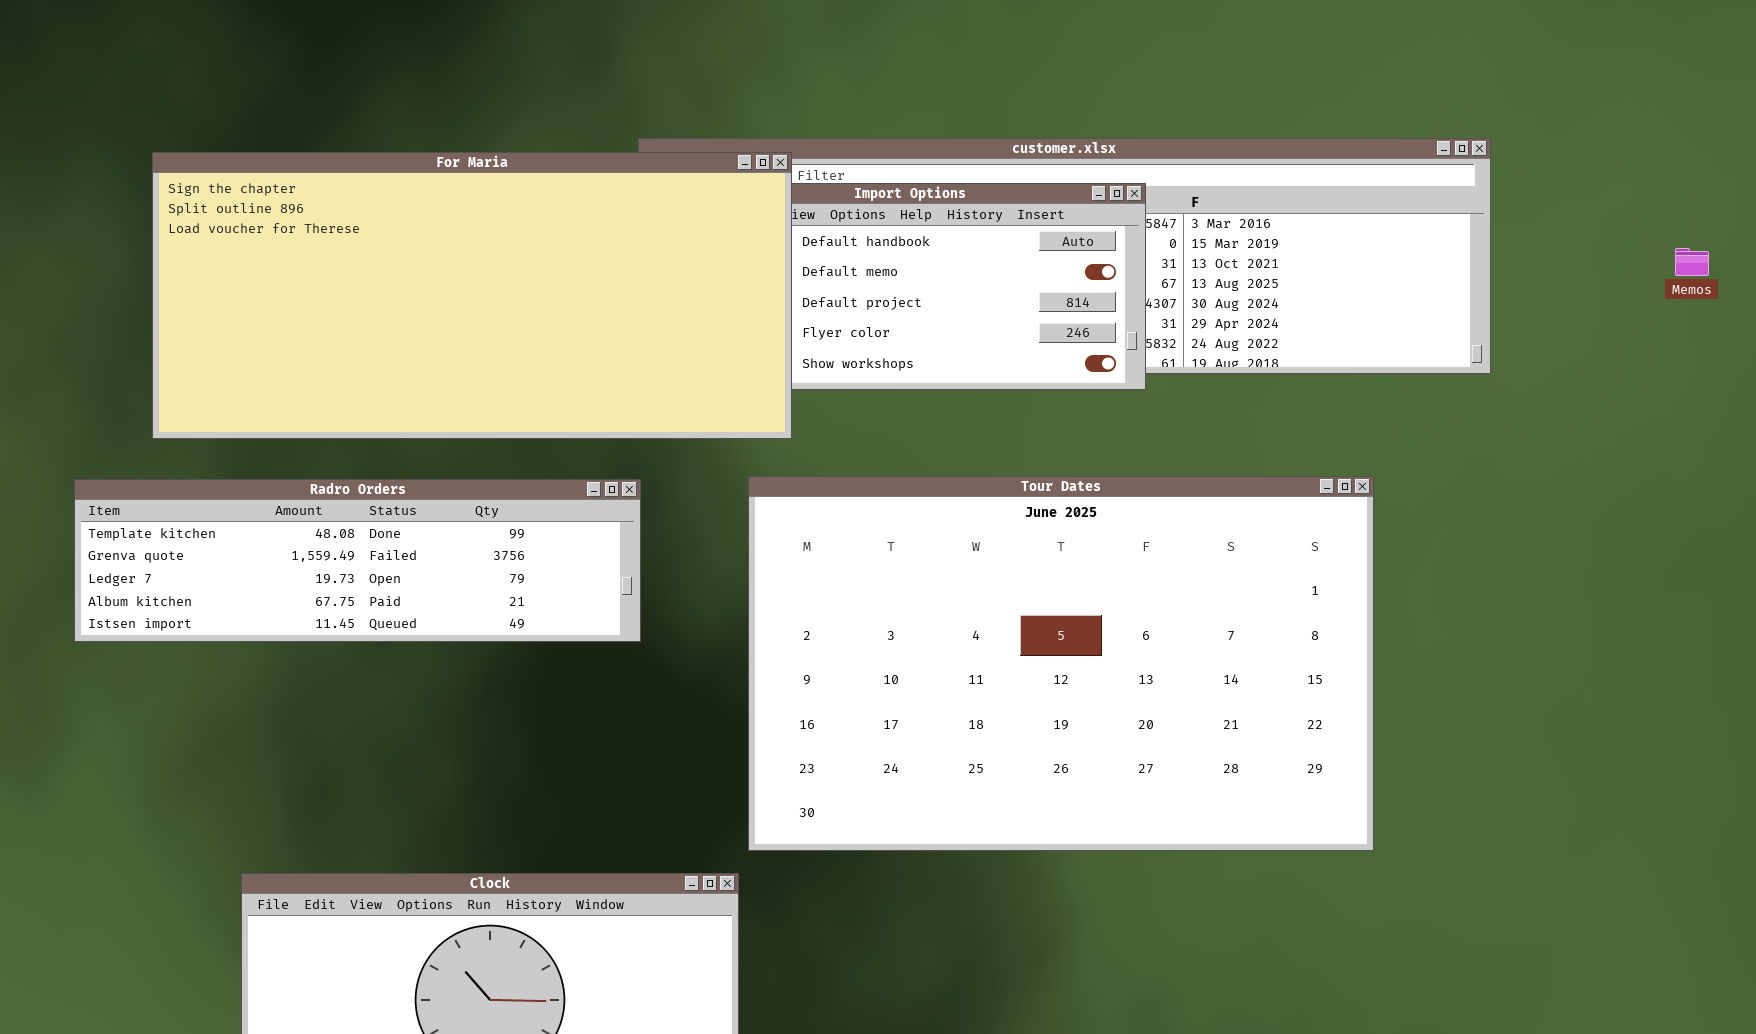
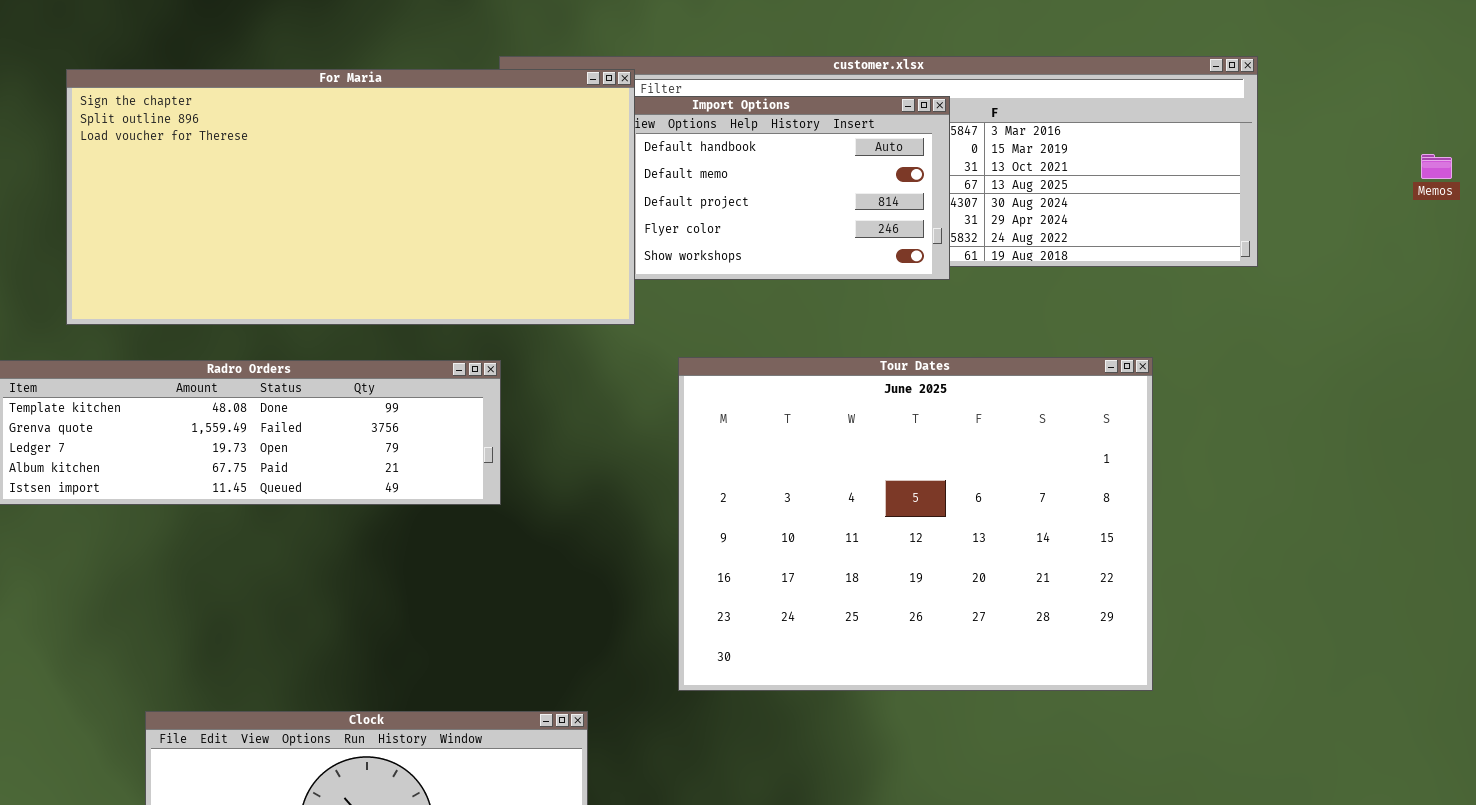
Tour Dates: [748,476,1374,851] -> [678,357,1153,691], resized

